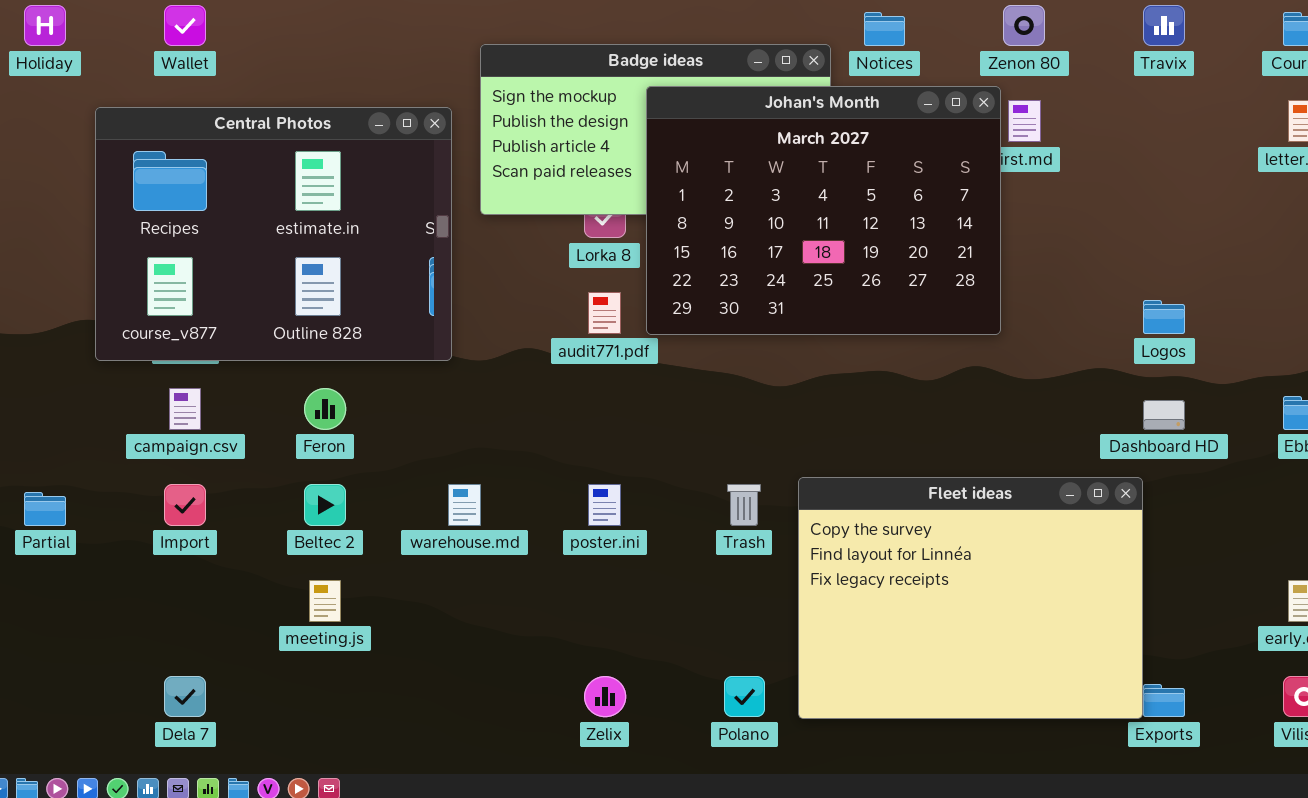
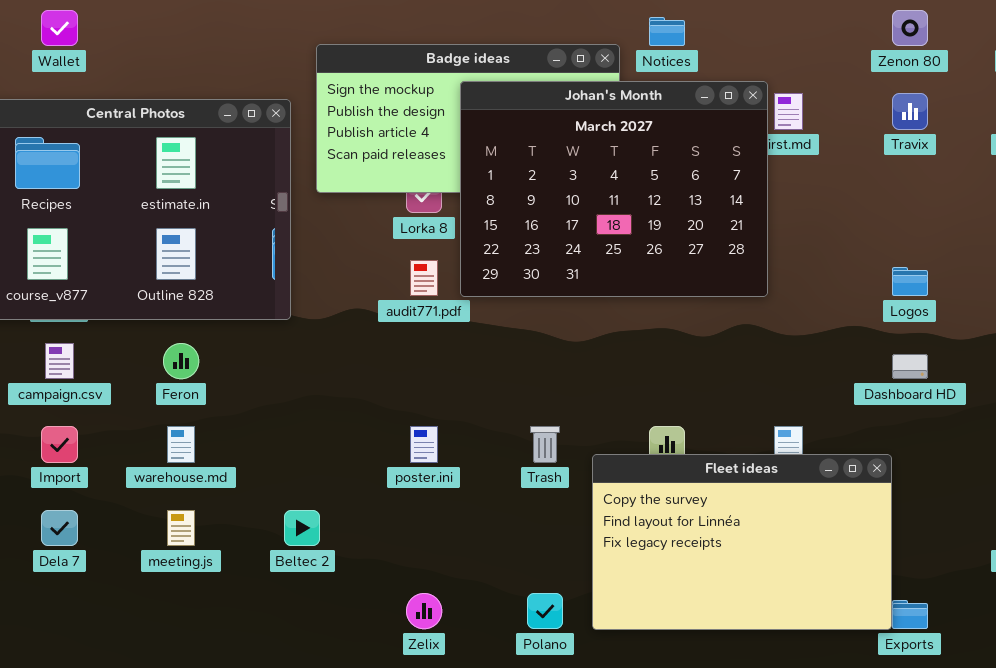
Zenon 80: [1003,5,1045,46] -> [892,10,928,46], moved
Travix: [1143,5,1185,46] -> [892,93,928,130], moved
Fleet ideas: [798,477,1143,719] -> [592,454,892,630], resized
Beltec 2: [304,484,346,526] -> [284,510,320,546], moved
warehouse.md: [448,484,481,526] -> [167,426,195,463], moved
Dela 7: [164,676,206,717] -> [41,510,78,546], moved

